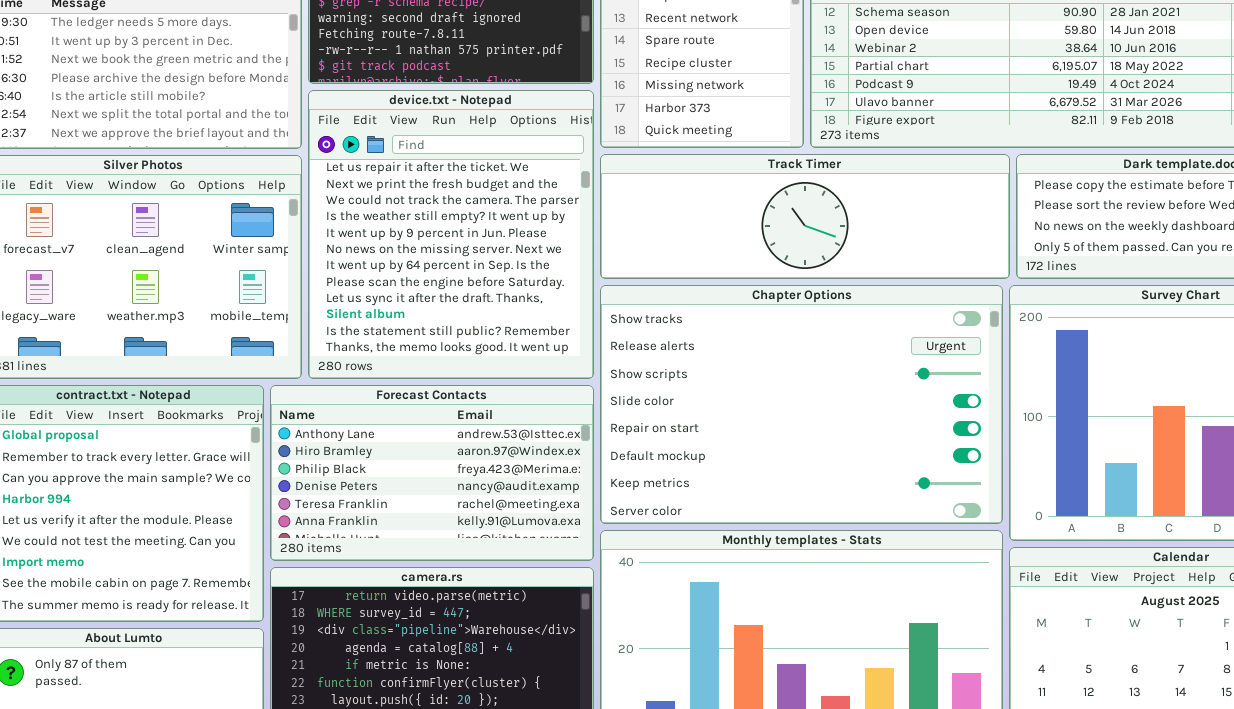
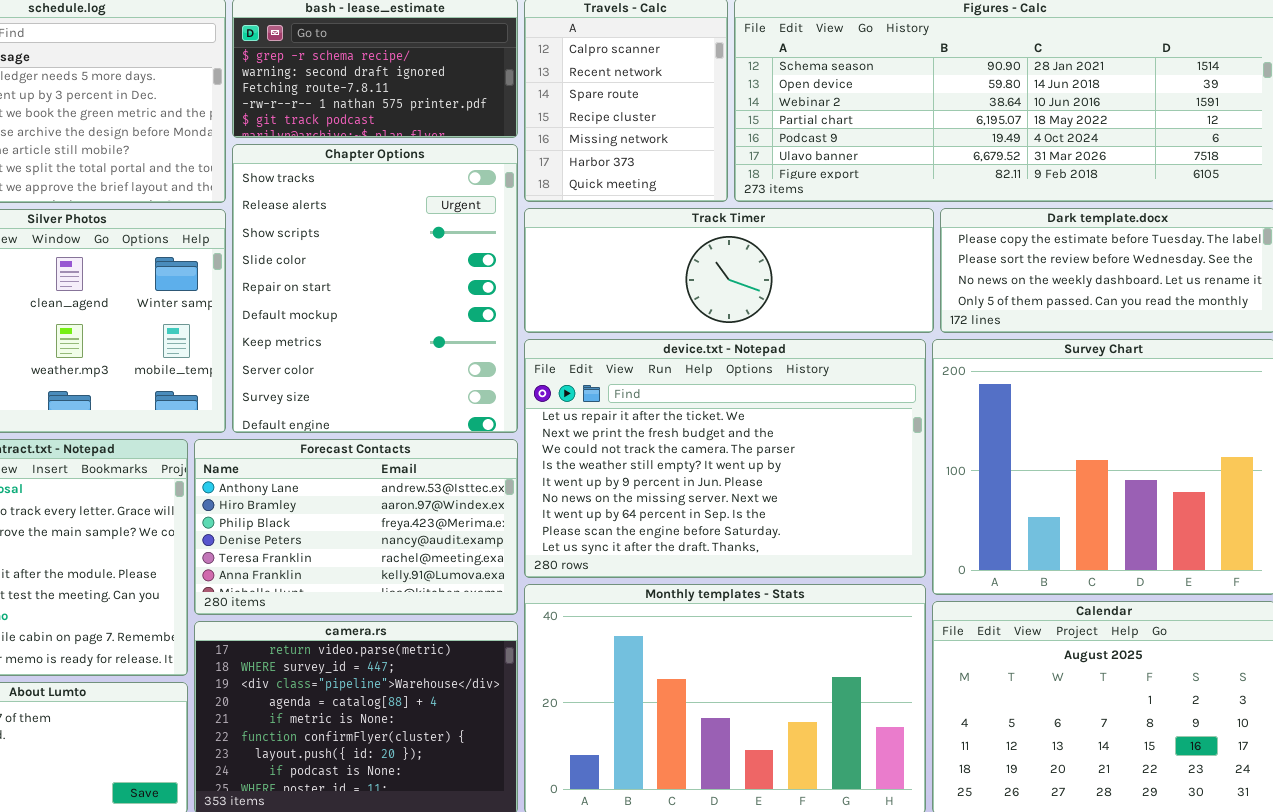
device.txt - Notepad: [308,90,594,379] -> [524,339,926,578], moved, resized
Chapter Options: [600,285,1003,524] -> [232,144,518,433], moved, resized

